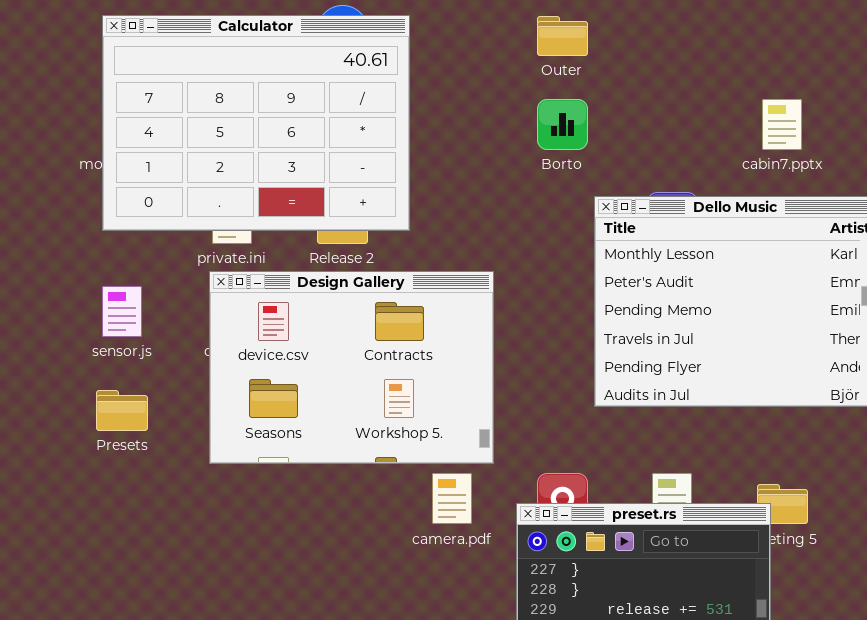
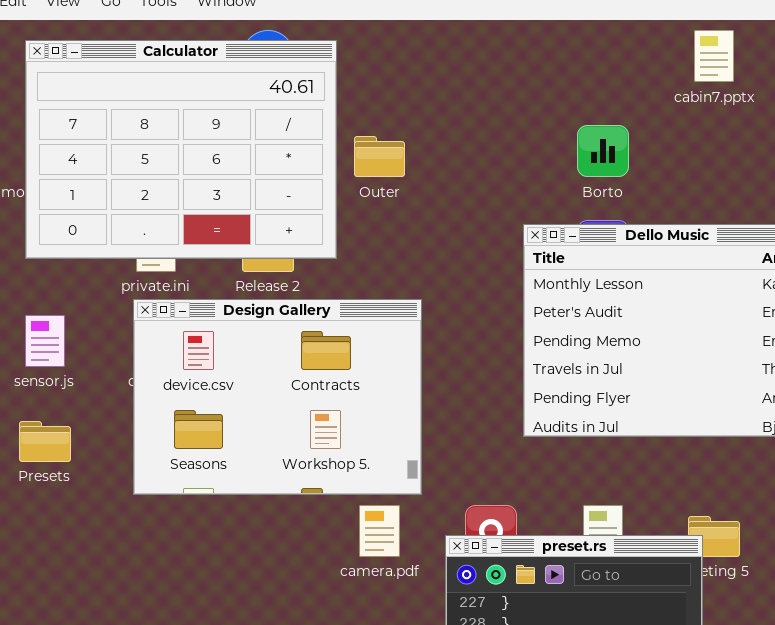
Outer: [537,16,588,56] -> [354,136,405,177], moved
Borto: [537,99,588,150] -> [577,125,629,177], moved
cabin7.pptx: [762,99,802,150] -> [694,30,734,82], moved

